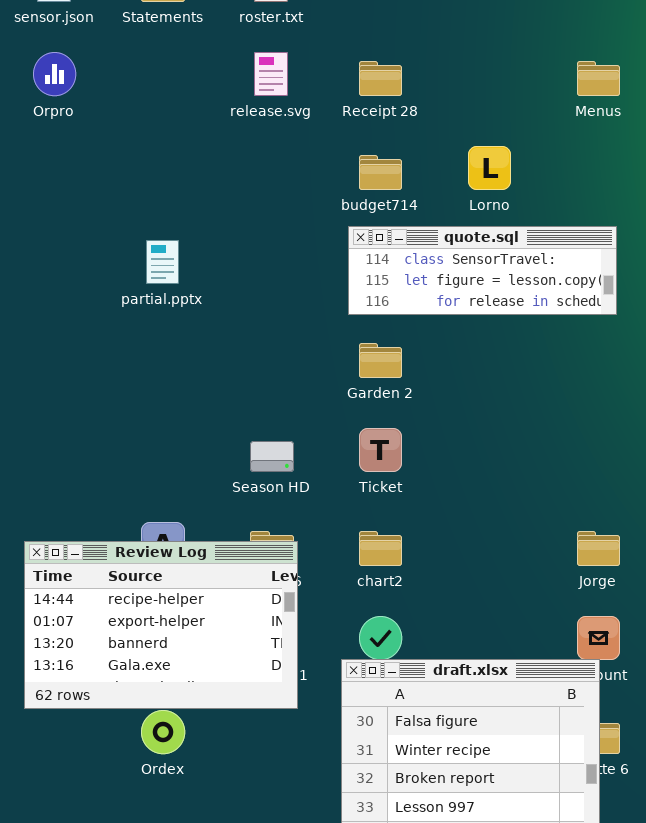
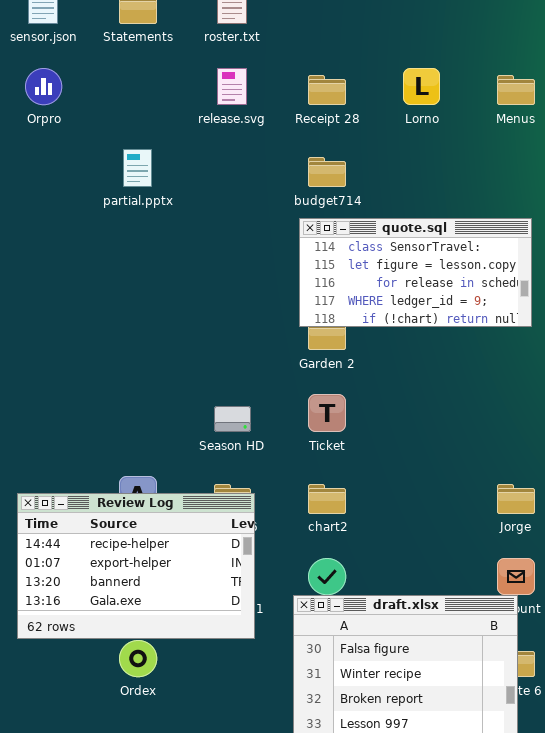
Lorno: [468,146,511,190] -> [403,68,440,105], moved
quote.sql: [348,226,617,315] -> [299,218,532,327], resized
partial.pptx: [146,240,179,284] -> [123,149,152,187], moved

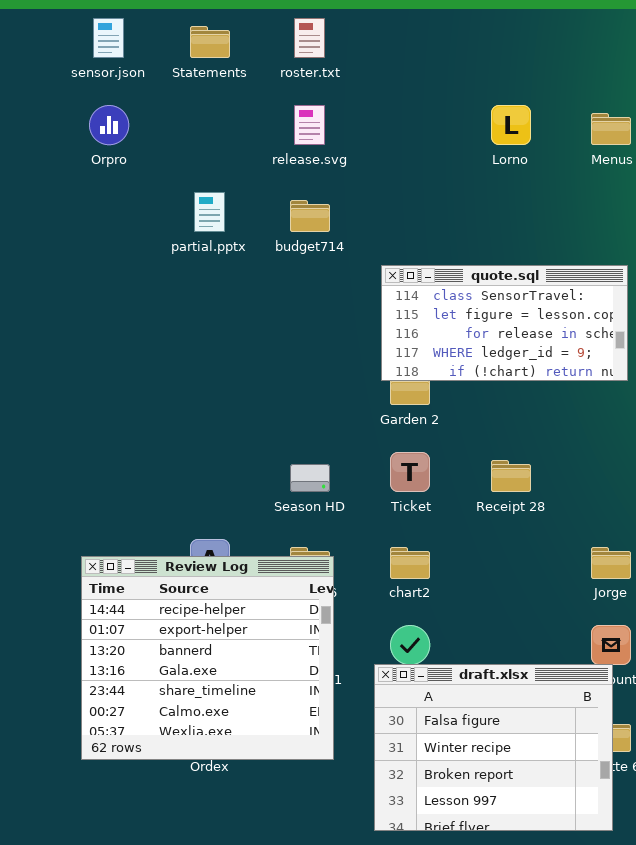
Receipt 28: [308,75,346,105] -> [491,460,531,492], moved
budget714: [308,157,346,187] -> [290,200,330,232], moved
Review Log: [17,493,255,639] -> [81,556,334,760], resized

